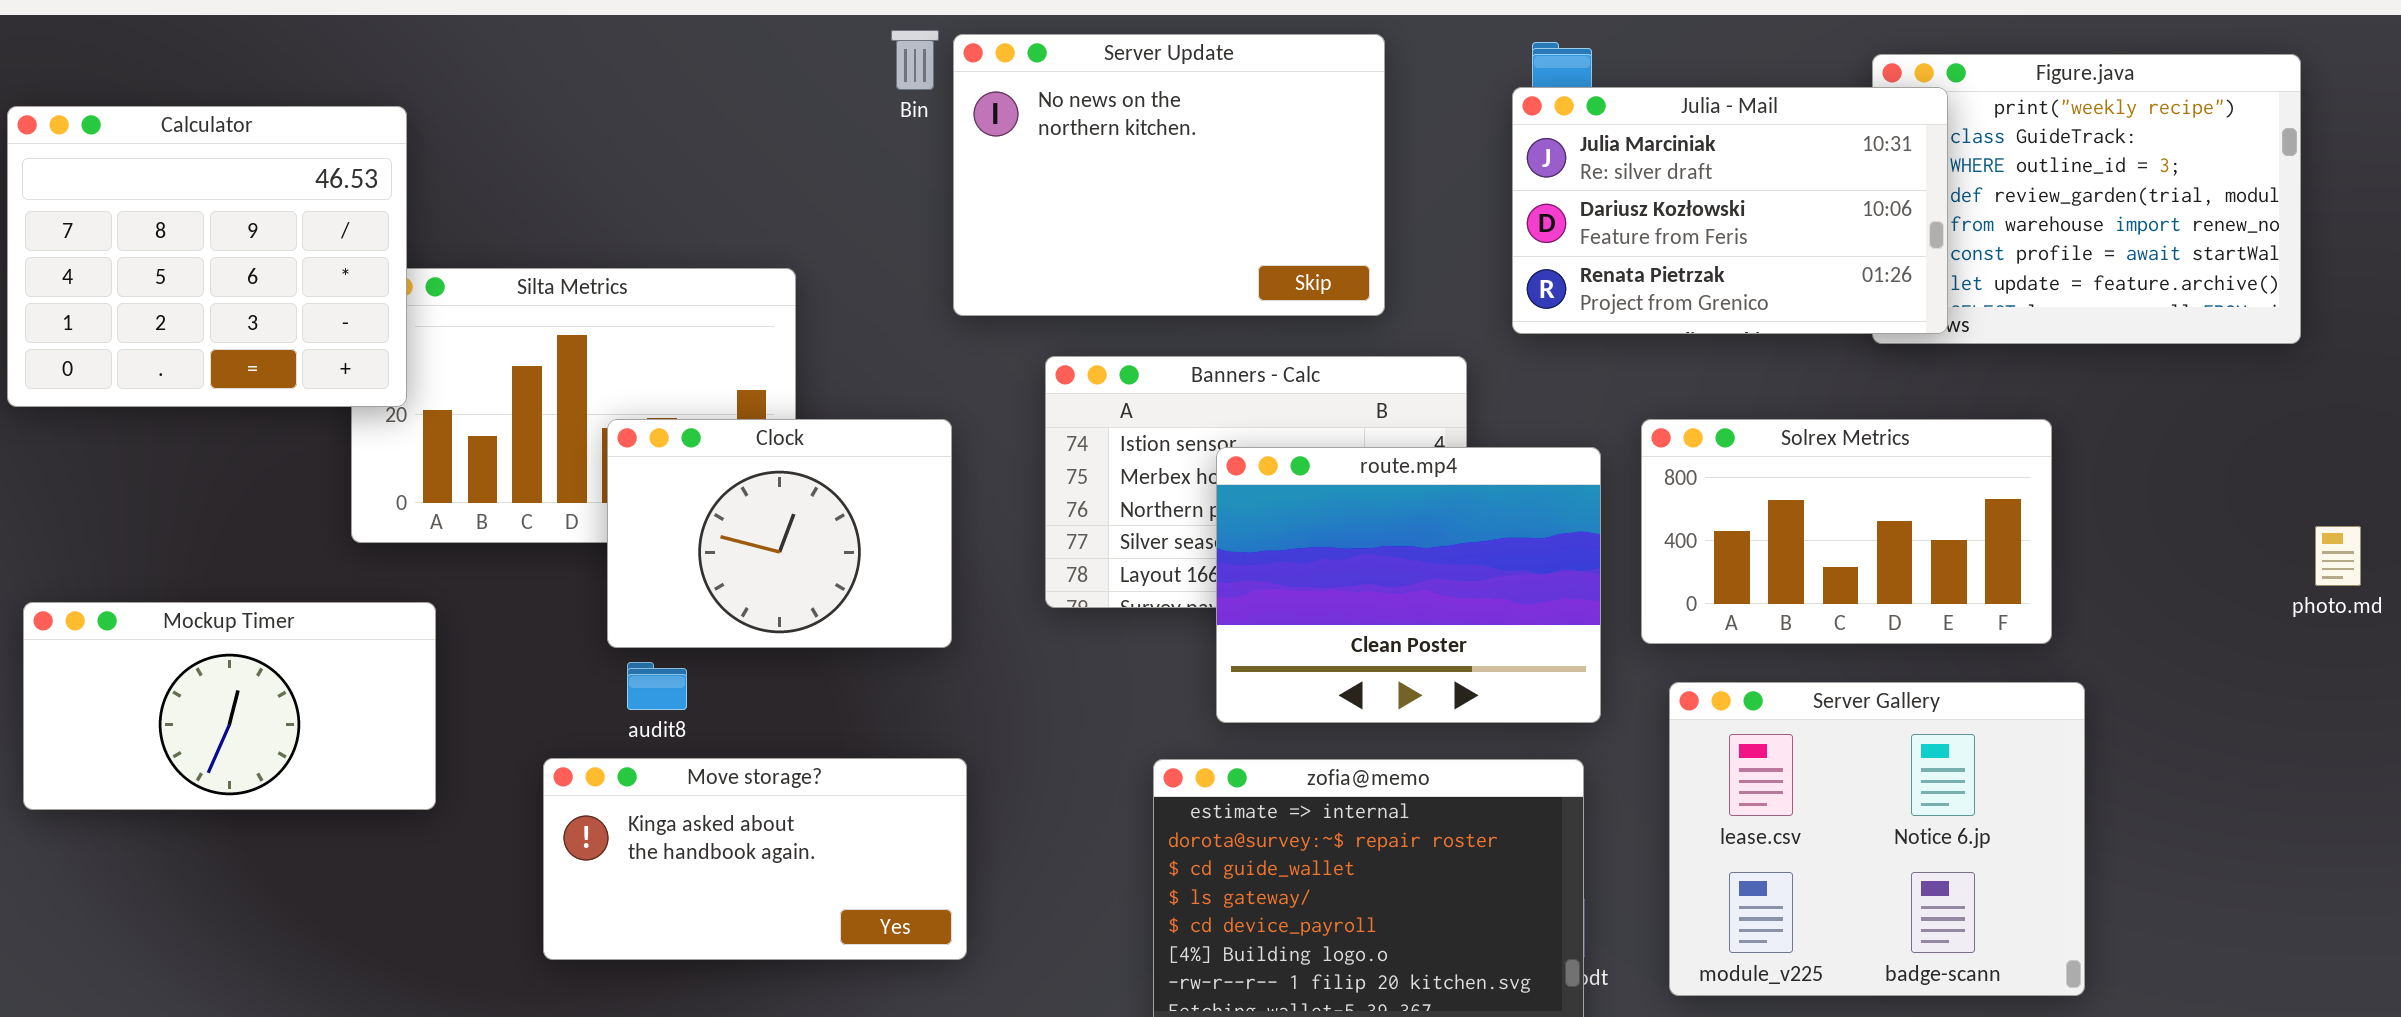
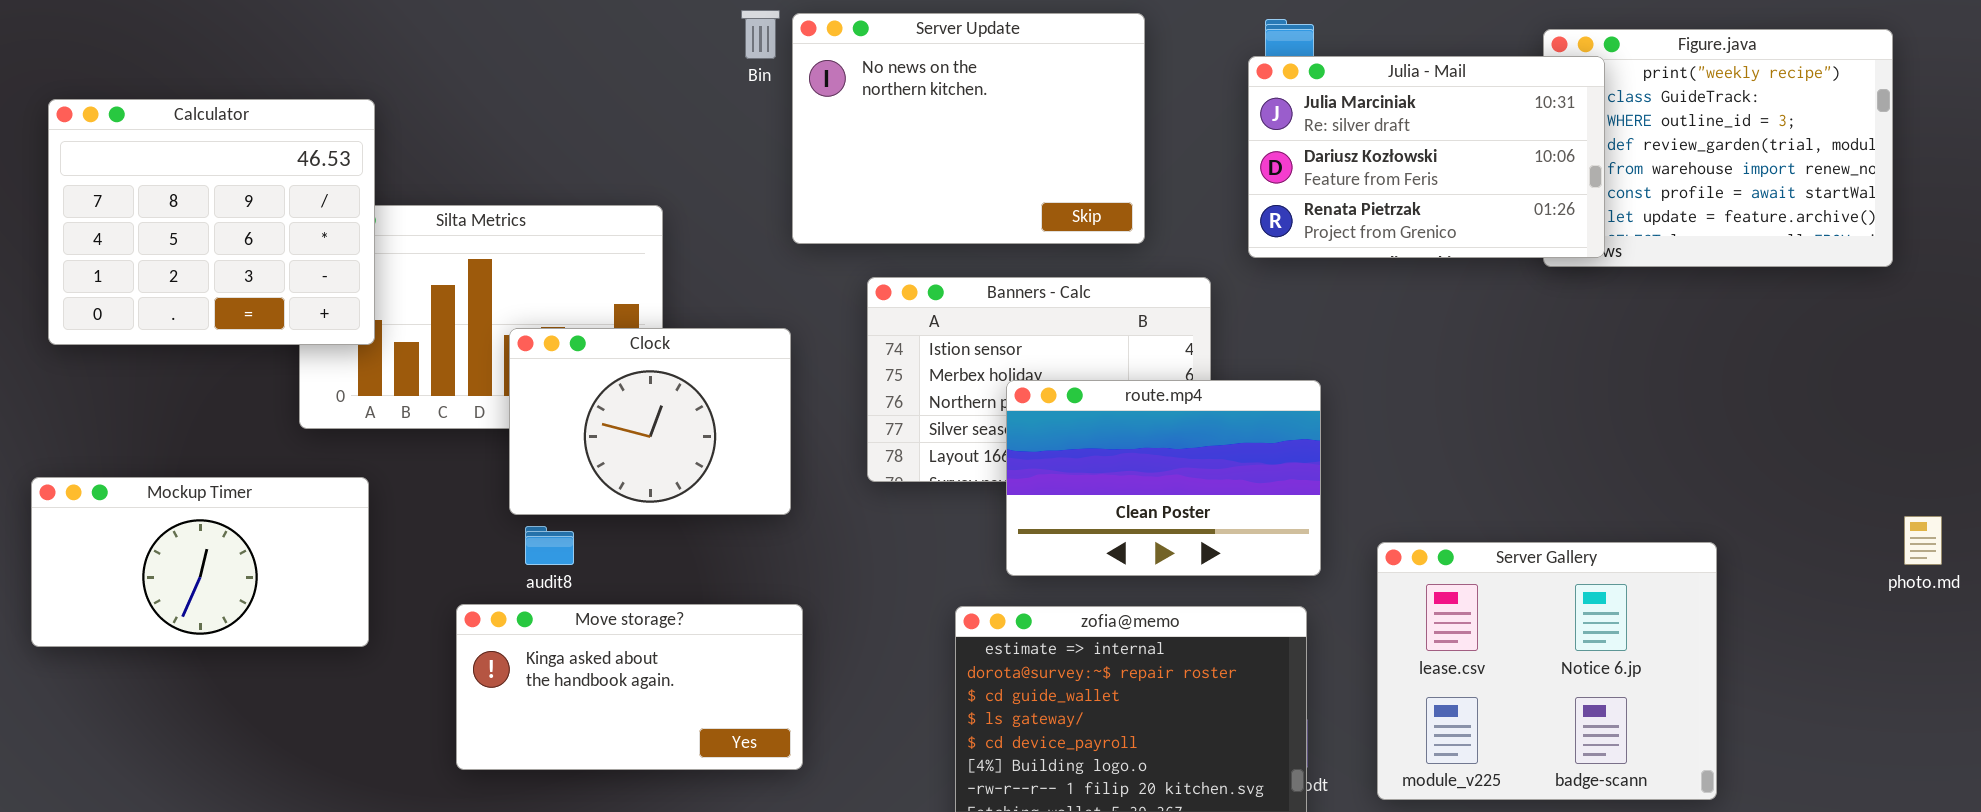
Calculator: [7,106,407,407] -> [48,99,375,345], moved
Solrex Metrics: [1641,419,2052,644] -> none, closed
route.mp4: [1216,447,1601,723] -> [1006,380,1321,576], resized
photo.md: [2315,526,2361,586] -> [1904,516,1942,565], moved

